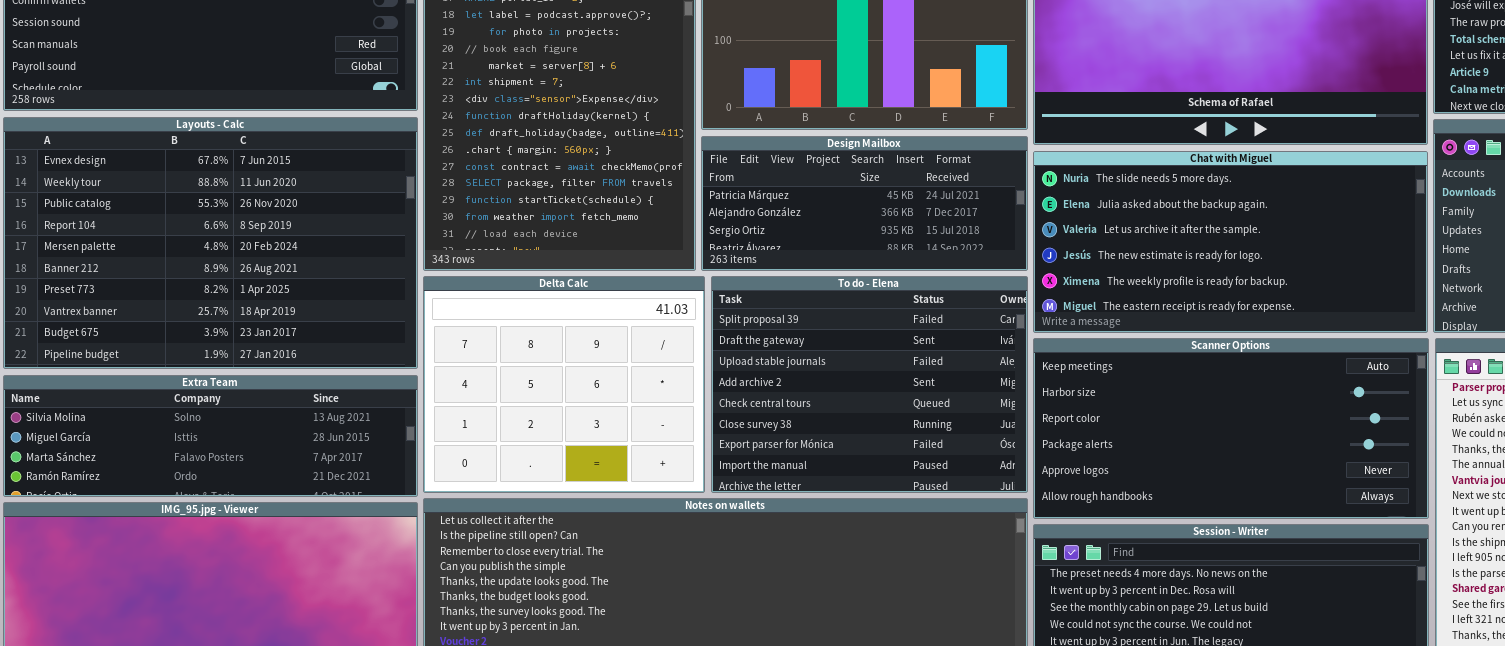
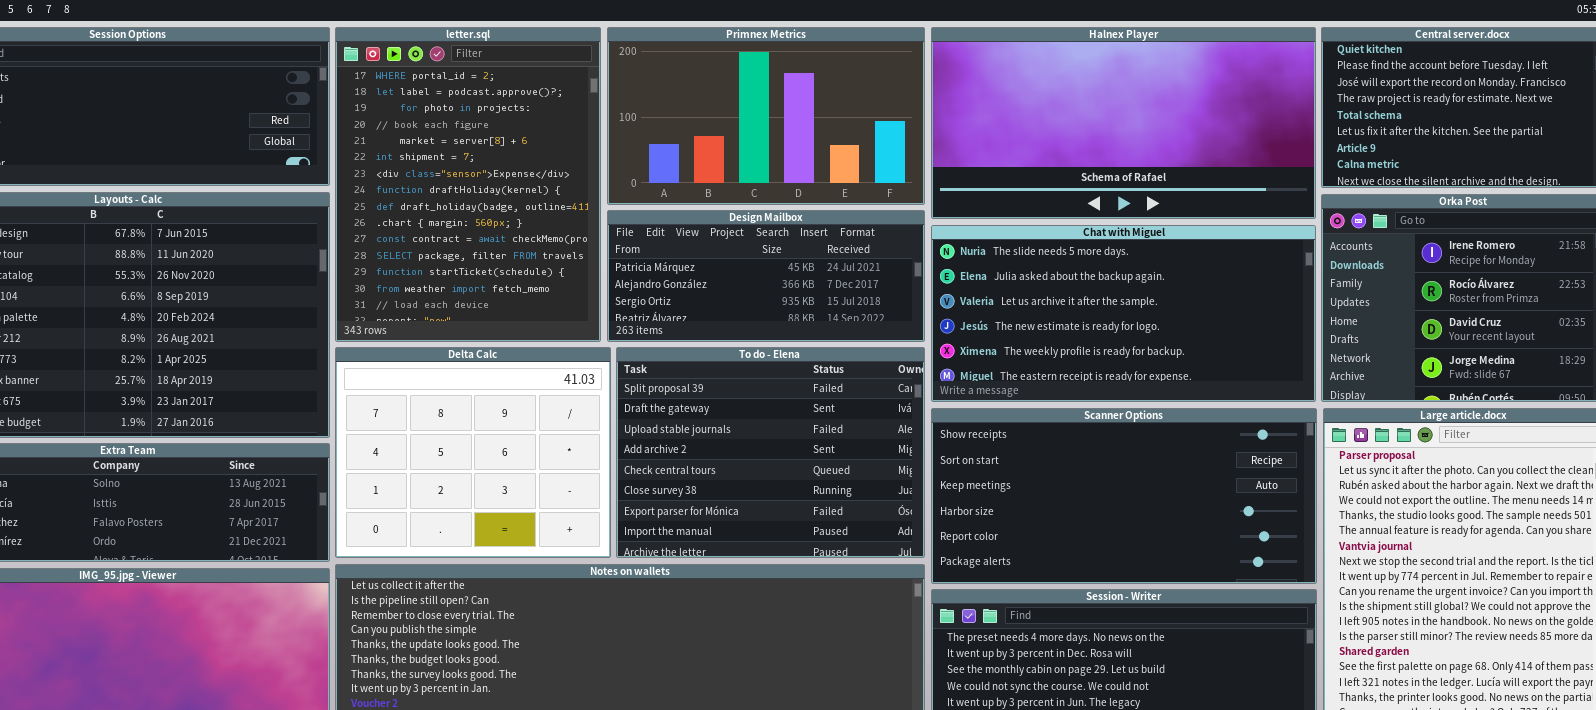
Scanner Options: [1033,338,1429,519] -> [931,408,1317,584], scrolled up 2 rows

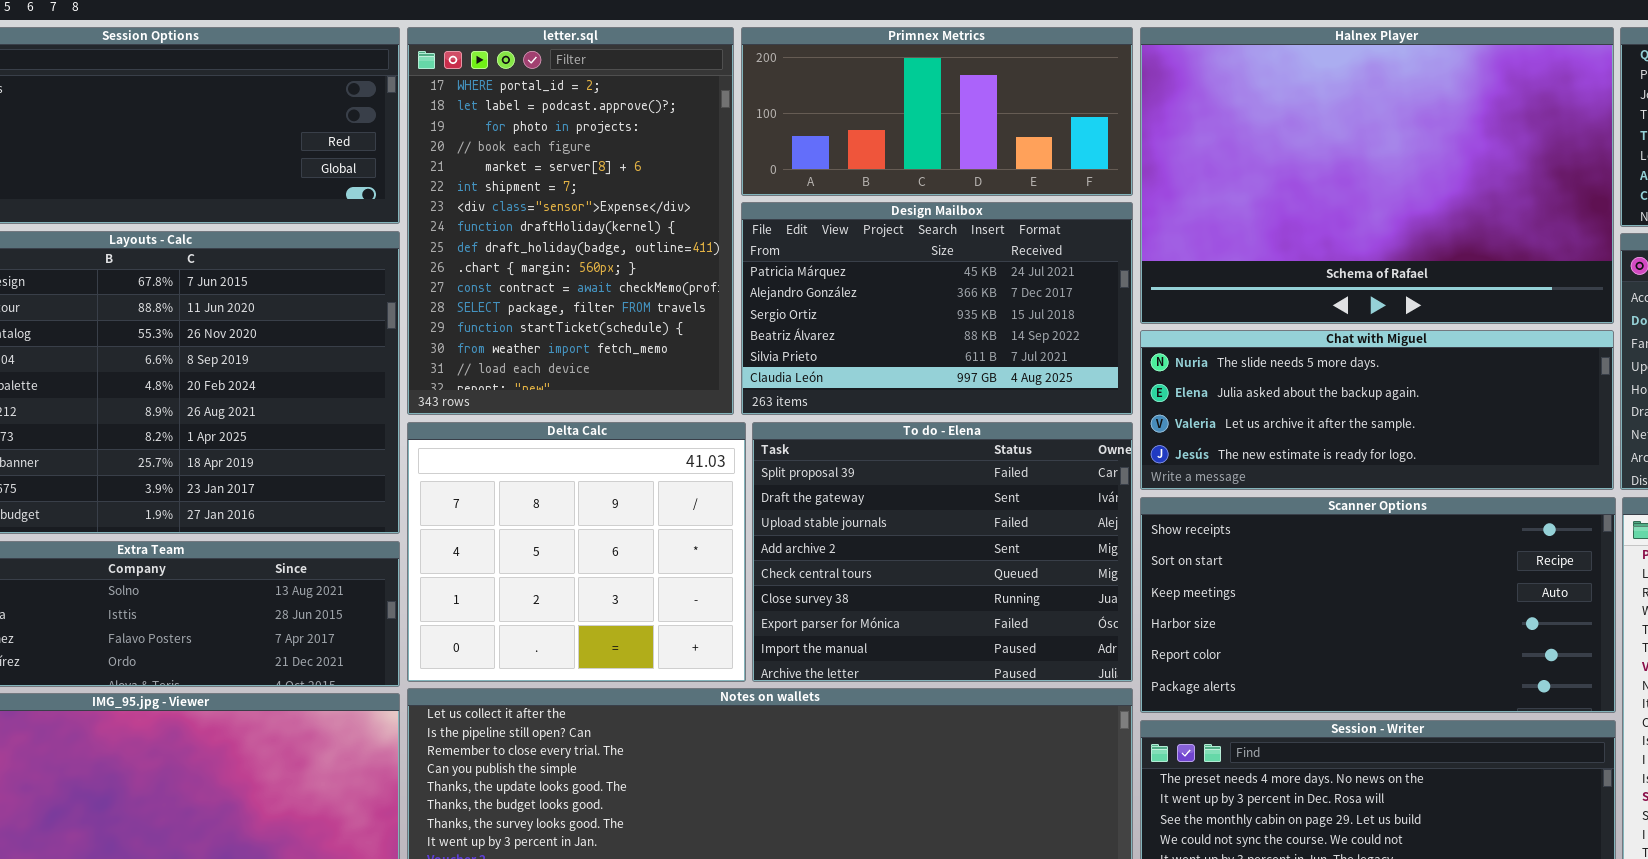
Primnex Metrics: [607,27,925,205] -> [741,27,1133,196], resized
Halnex Player: [931,27,1316,219] -> [1140,27,1614,324], resized
Design Mailbox: [607,210,925,342] -> [741,202,1133,415], resized
Chat with Miguel: [931,225,1316,402] -> [1140,330,1614,490], resized

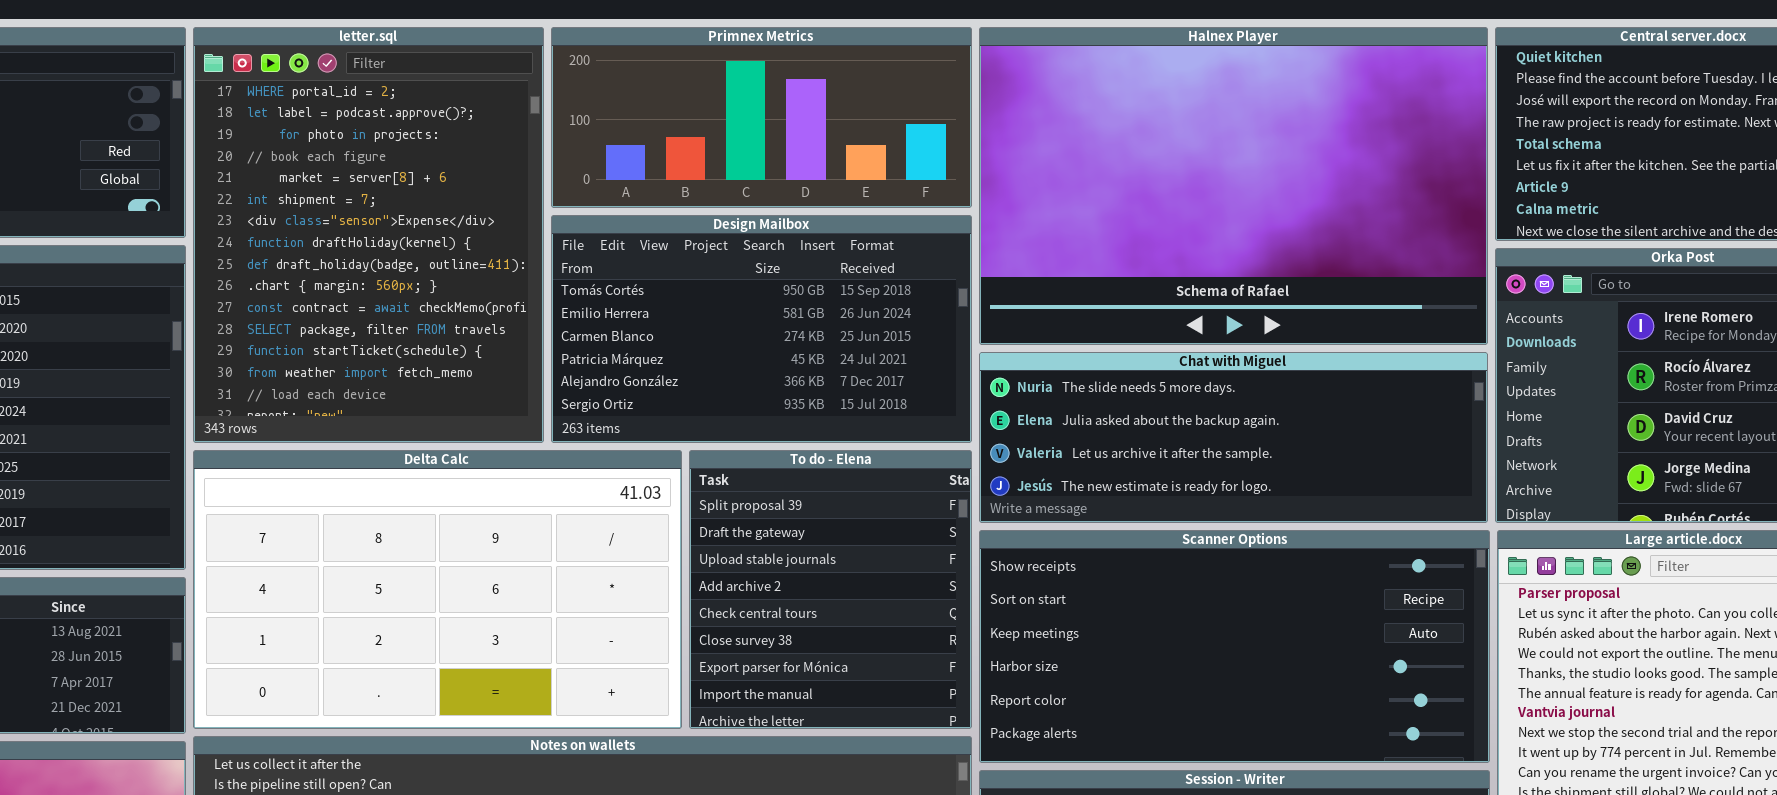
Design Mailbox: [741,202,1133,415] -> [551,215,972,443], scrolled up 3 rows
Delta Calc: [407,422,746,682] -> [193,450,682,729], resized
To do - Elena: [752,422,1133,682] -> [689,450,972,729], resized

